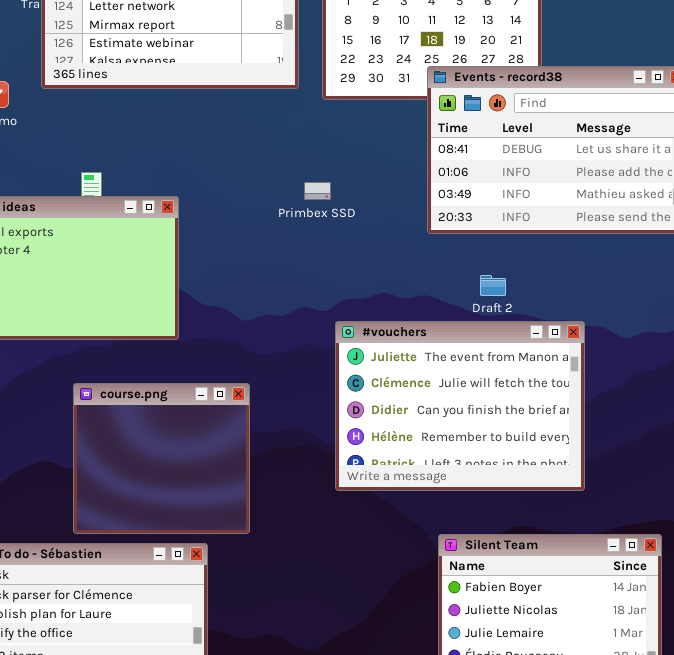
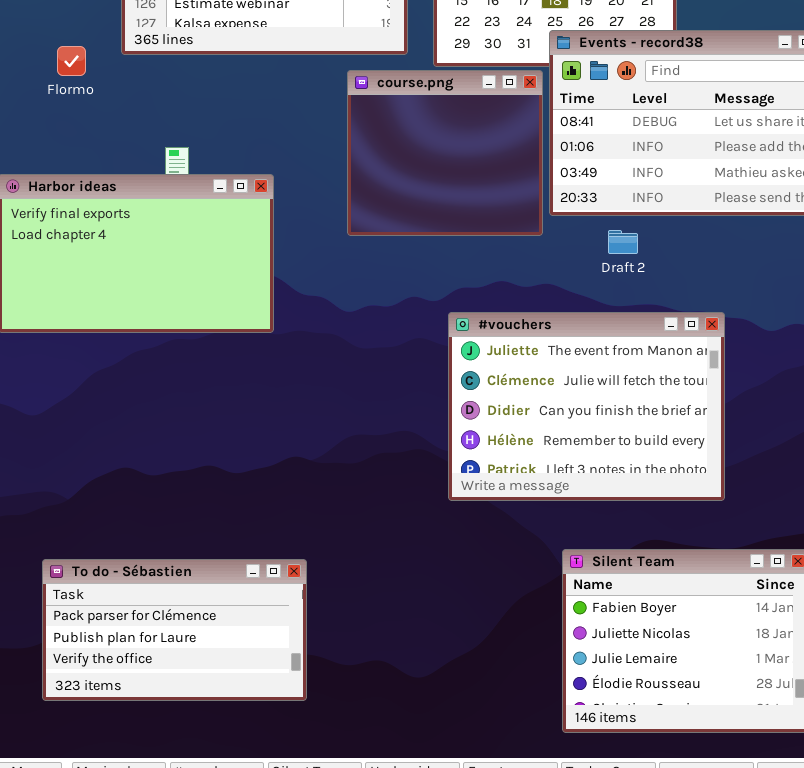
Draft 2: [480,275,506,296] -> [608,230,638,254], moved
course.png: [73,383,250,534] -> [347,70,543,236], moved

